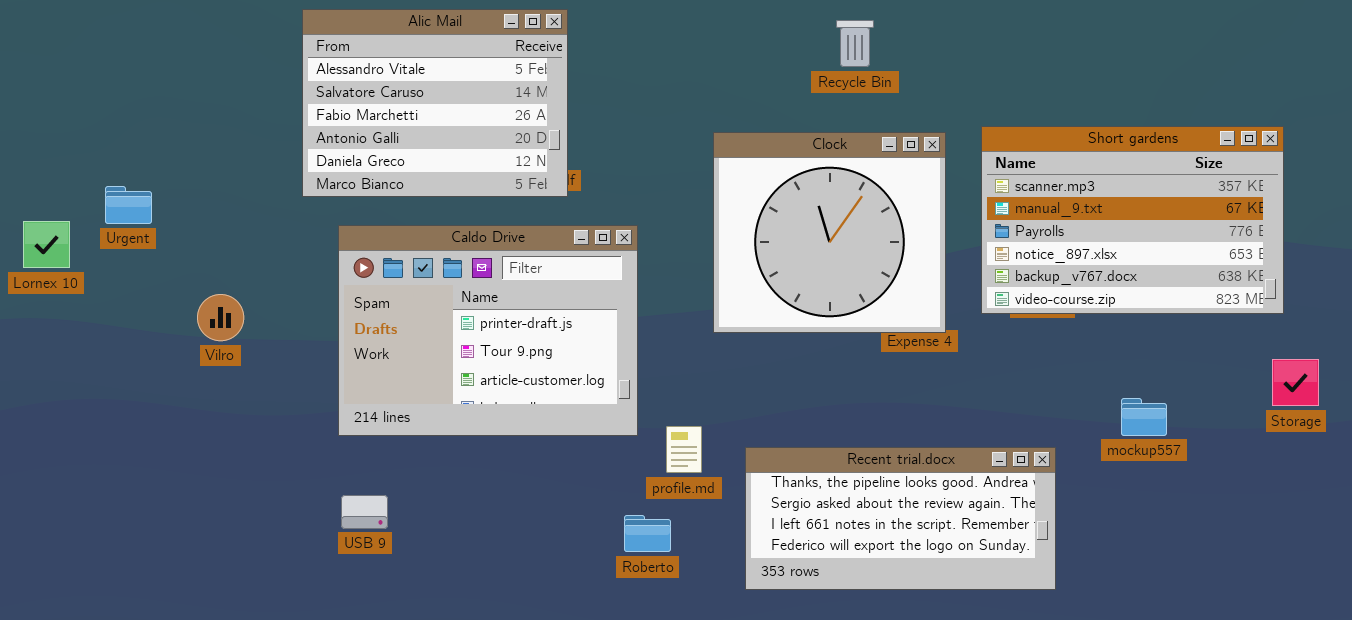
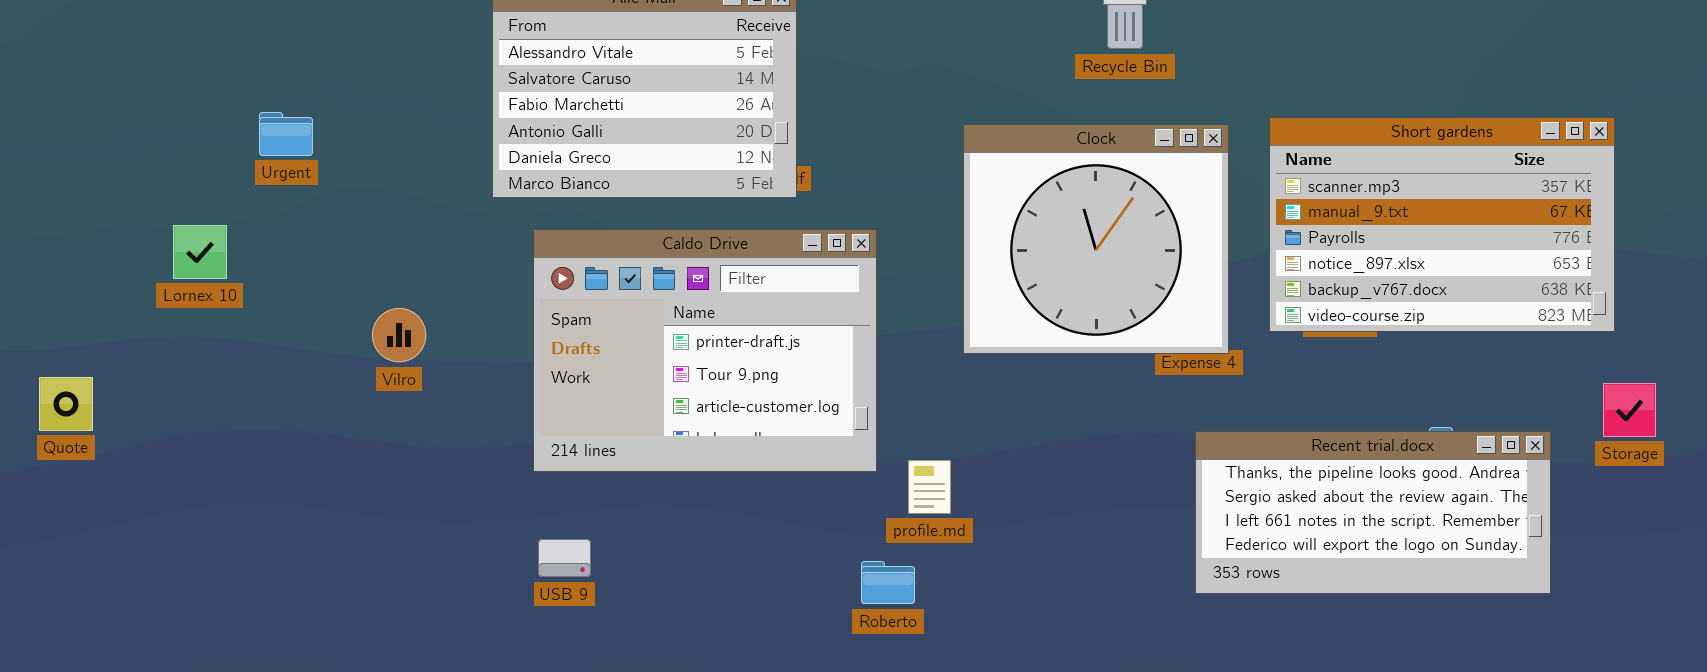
Urgent: [105,186,152,224] -> [259,112,313,156], moved
Recent trial.docx: [745,447,1056,590] -> [1195,431,1551,594], moved

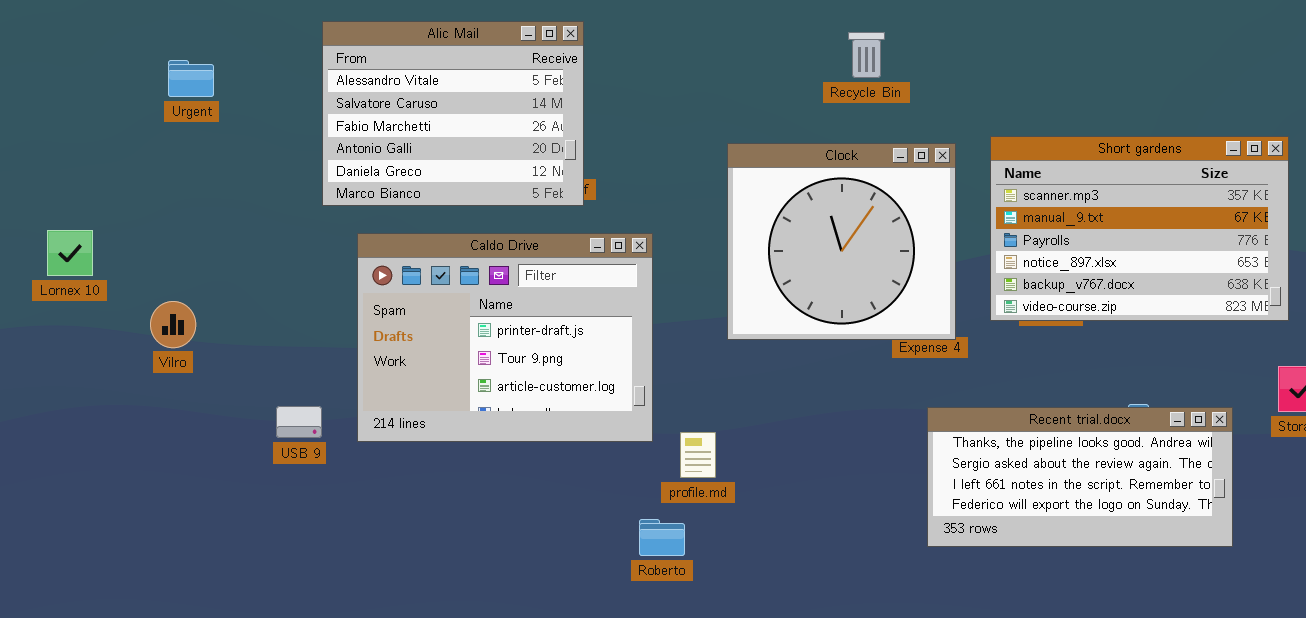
Urgent: [259,112,313,156] -> [168,60,214,97], moved
Vilro: [372,308,426,362] -> [150,301,196,348], moved
USB 9: [538,539,591,577] -> [276,406,322,438], moved

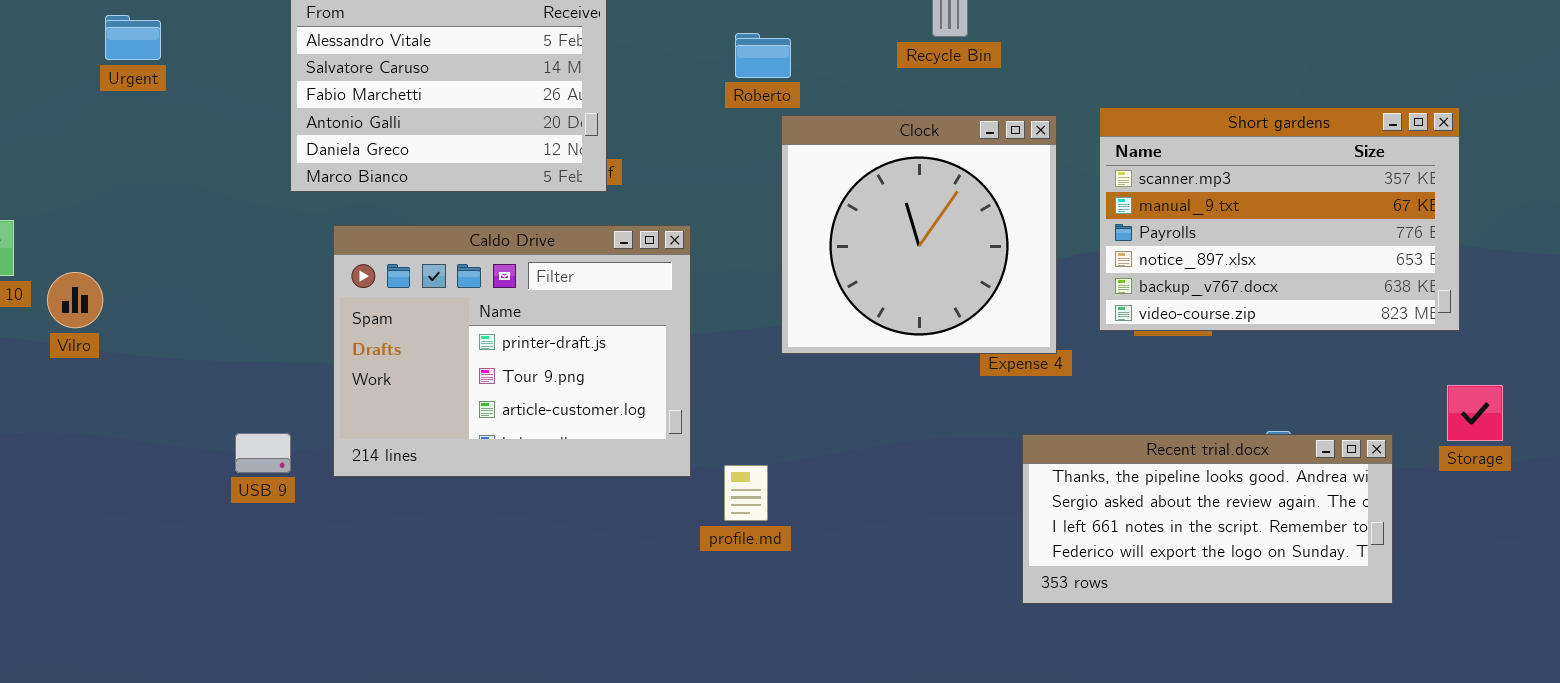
Vilro: [150,301,196,348] -> [47,272,103,328], moved
Roberto: [639,519,685,556] -> [735,33,791,78], moved

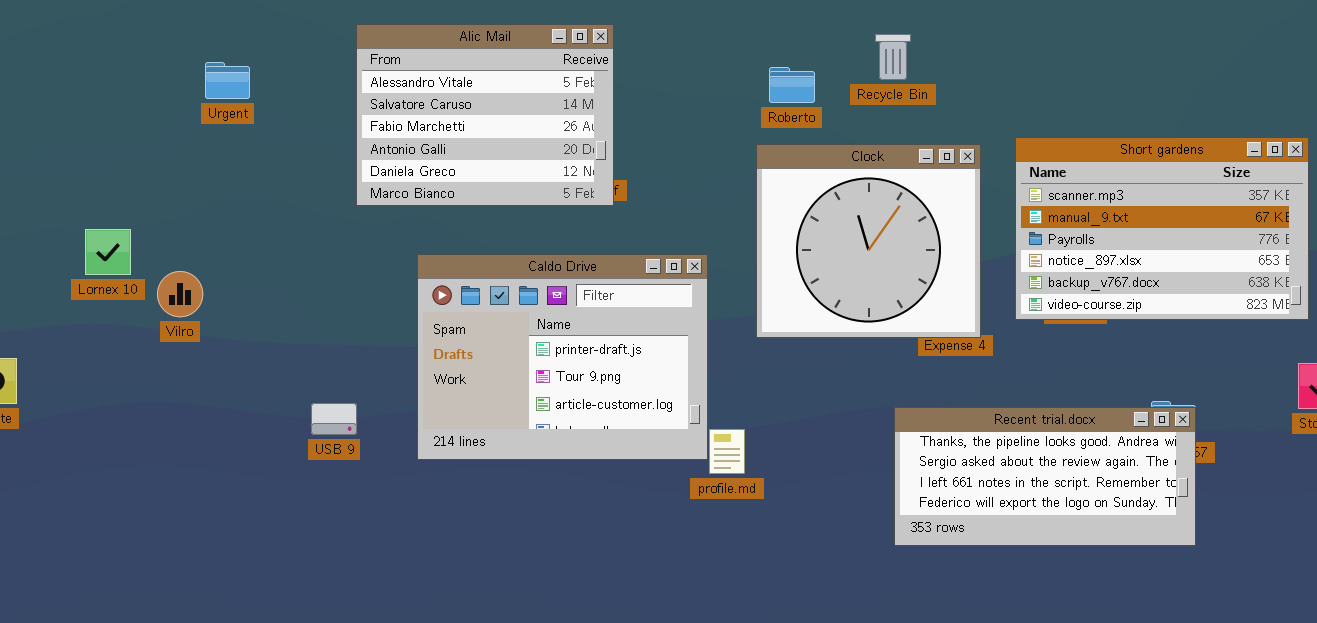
Roberto: [735,33,791,78] -> [769,67,815,103], moved
Caldo Drive: [333,225,691,477] -> [417,254,708,460], moved
Recent trial.docx: [1022,434,1393,604] -> [894,407,1196,546], moved

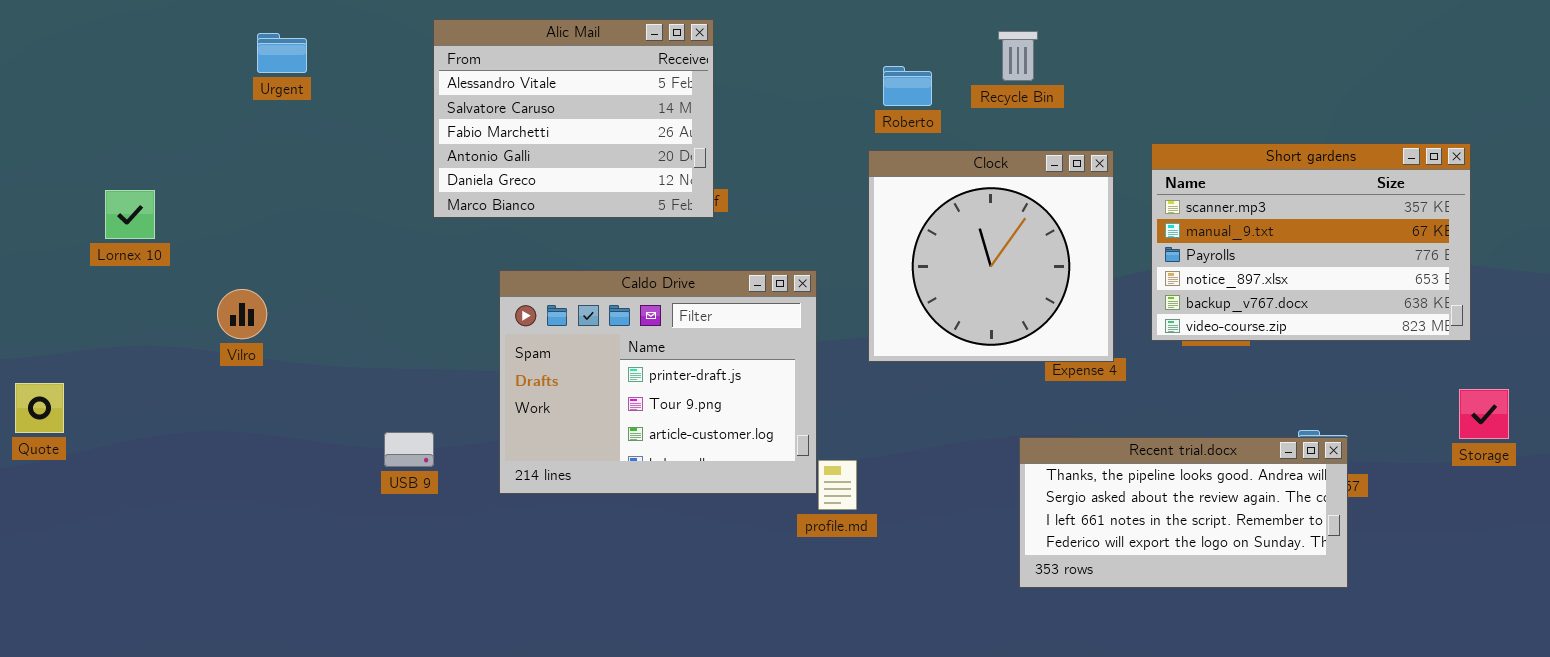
Urgent: [205,62,250,99] -> [257,33,307,73], moved
Lornex 10: [85,229,131,275] -> [105,190,155,239], moved

